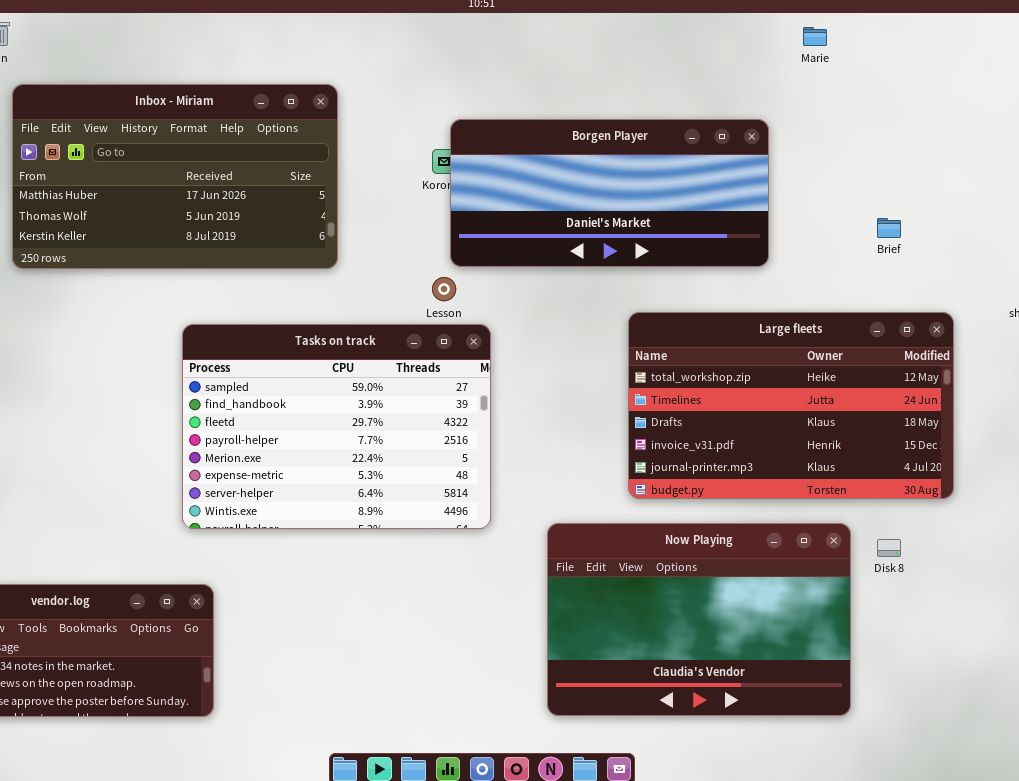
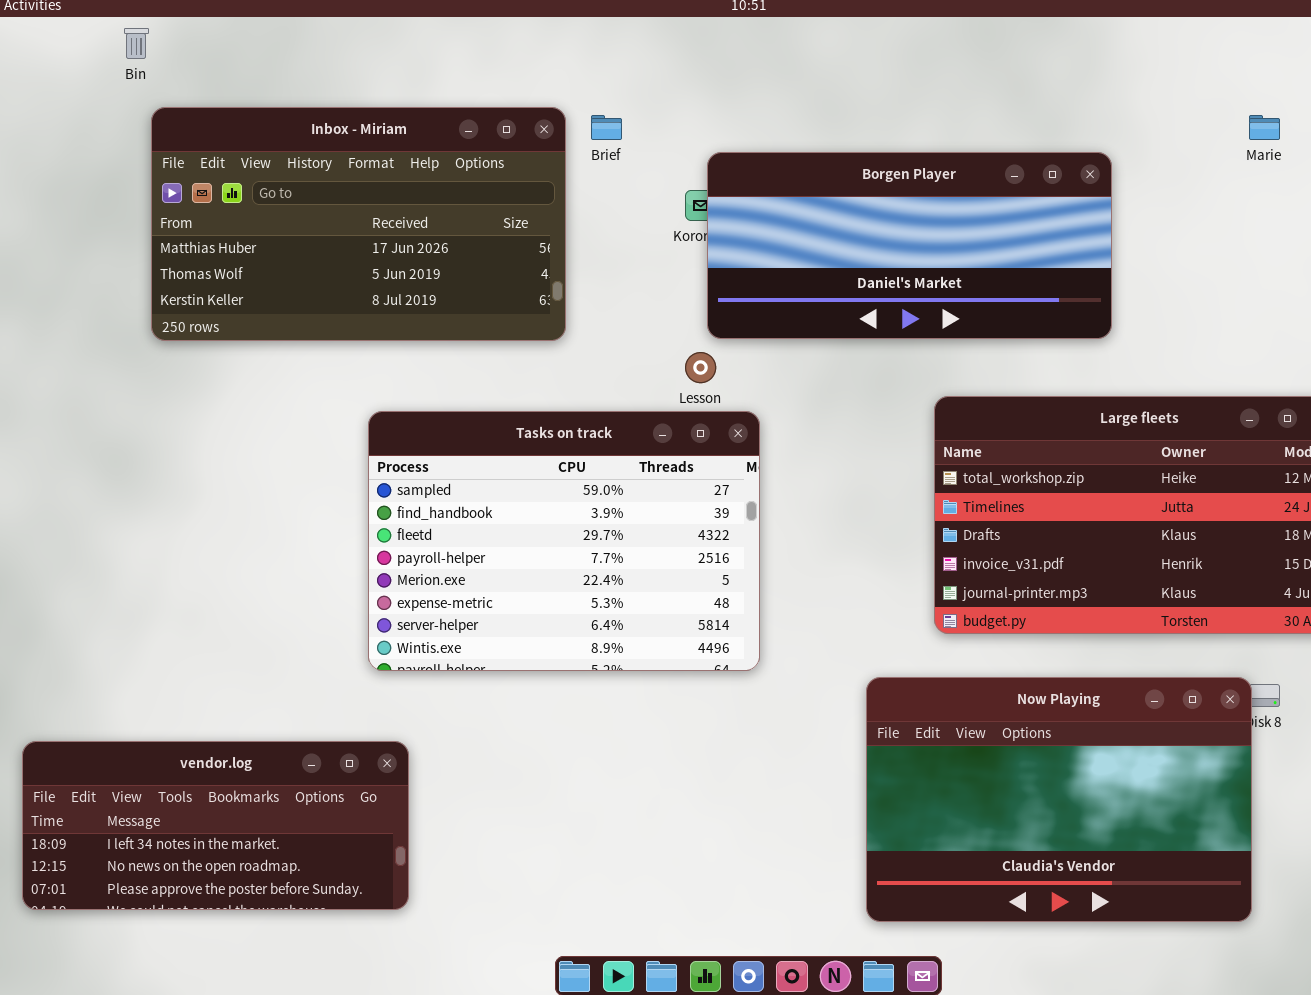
Marie: [803,27,827,46] -> [1249,115,1280,140], moved
Brief: [877,218,901,238] -> [591,115,622,140], moved
Now Playing: [547,523,851,716] -> [866,677,1252,922], moved

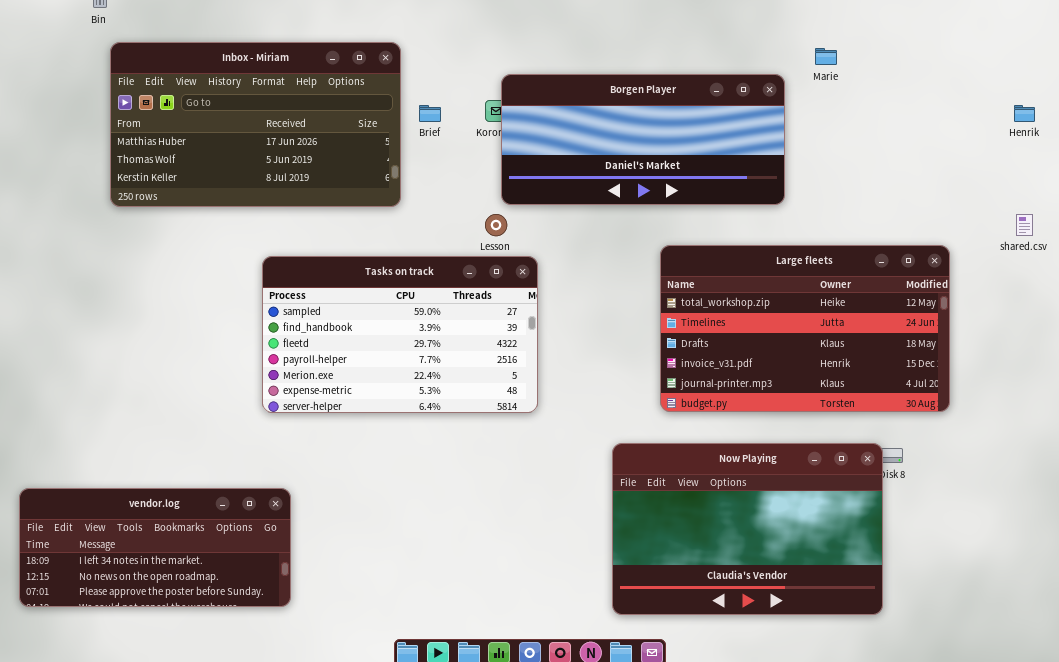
Brief: [591,115,622,140] -> [419,105,441,122], moved
Marie: [1249,115,1280,140] -> [815,48,837,65], moved
Tasks on track: [368,411,760,671] -> [262,256,538,413], resized

